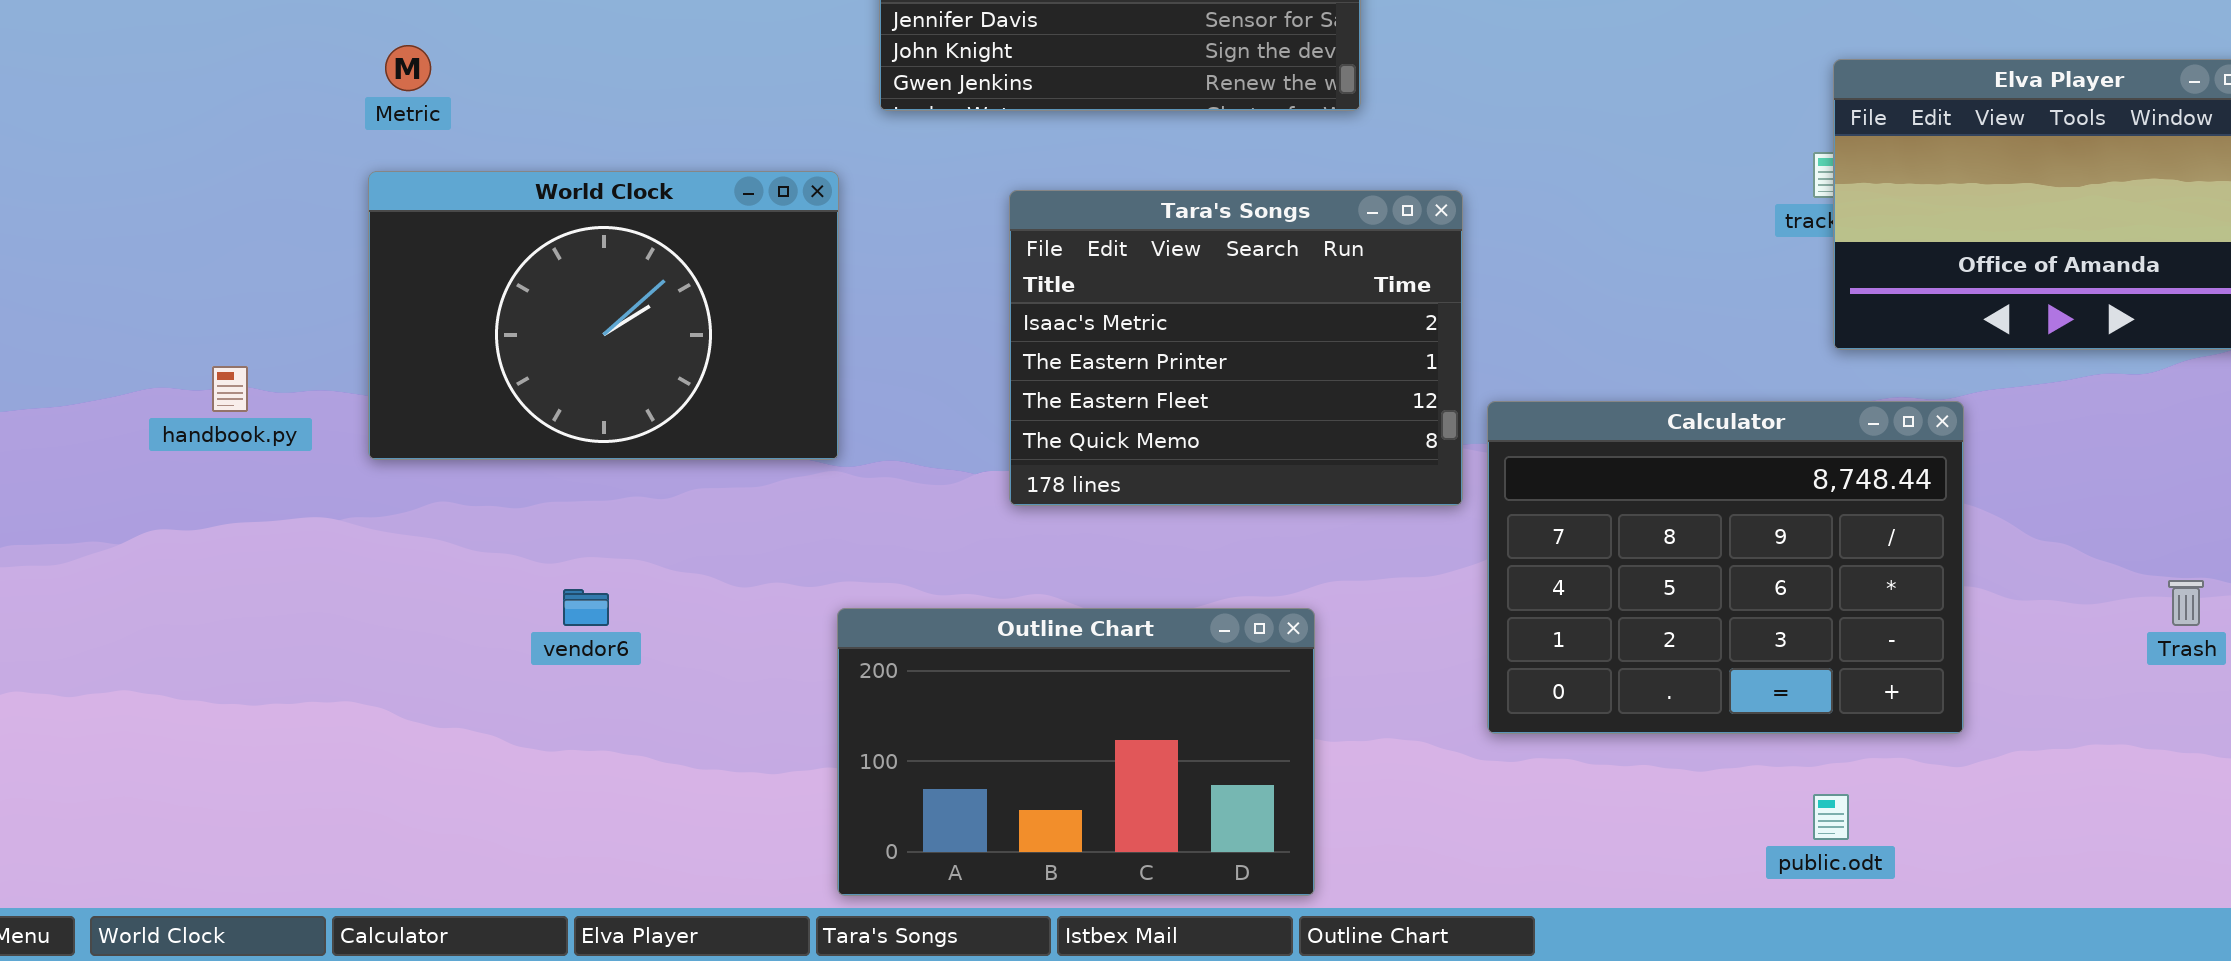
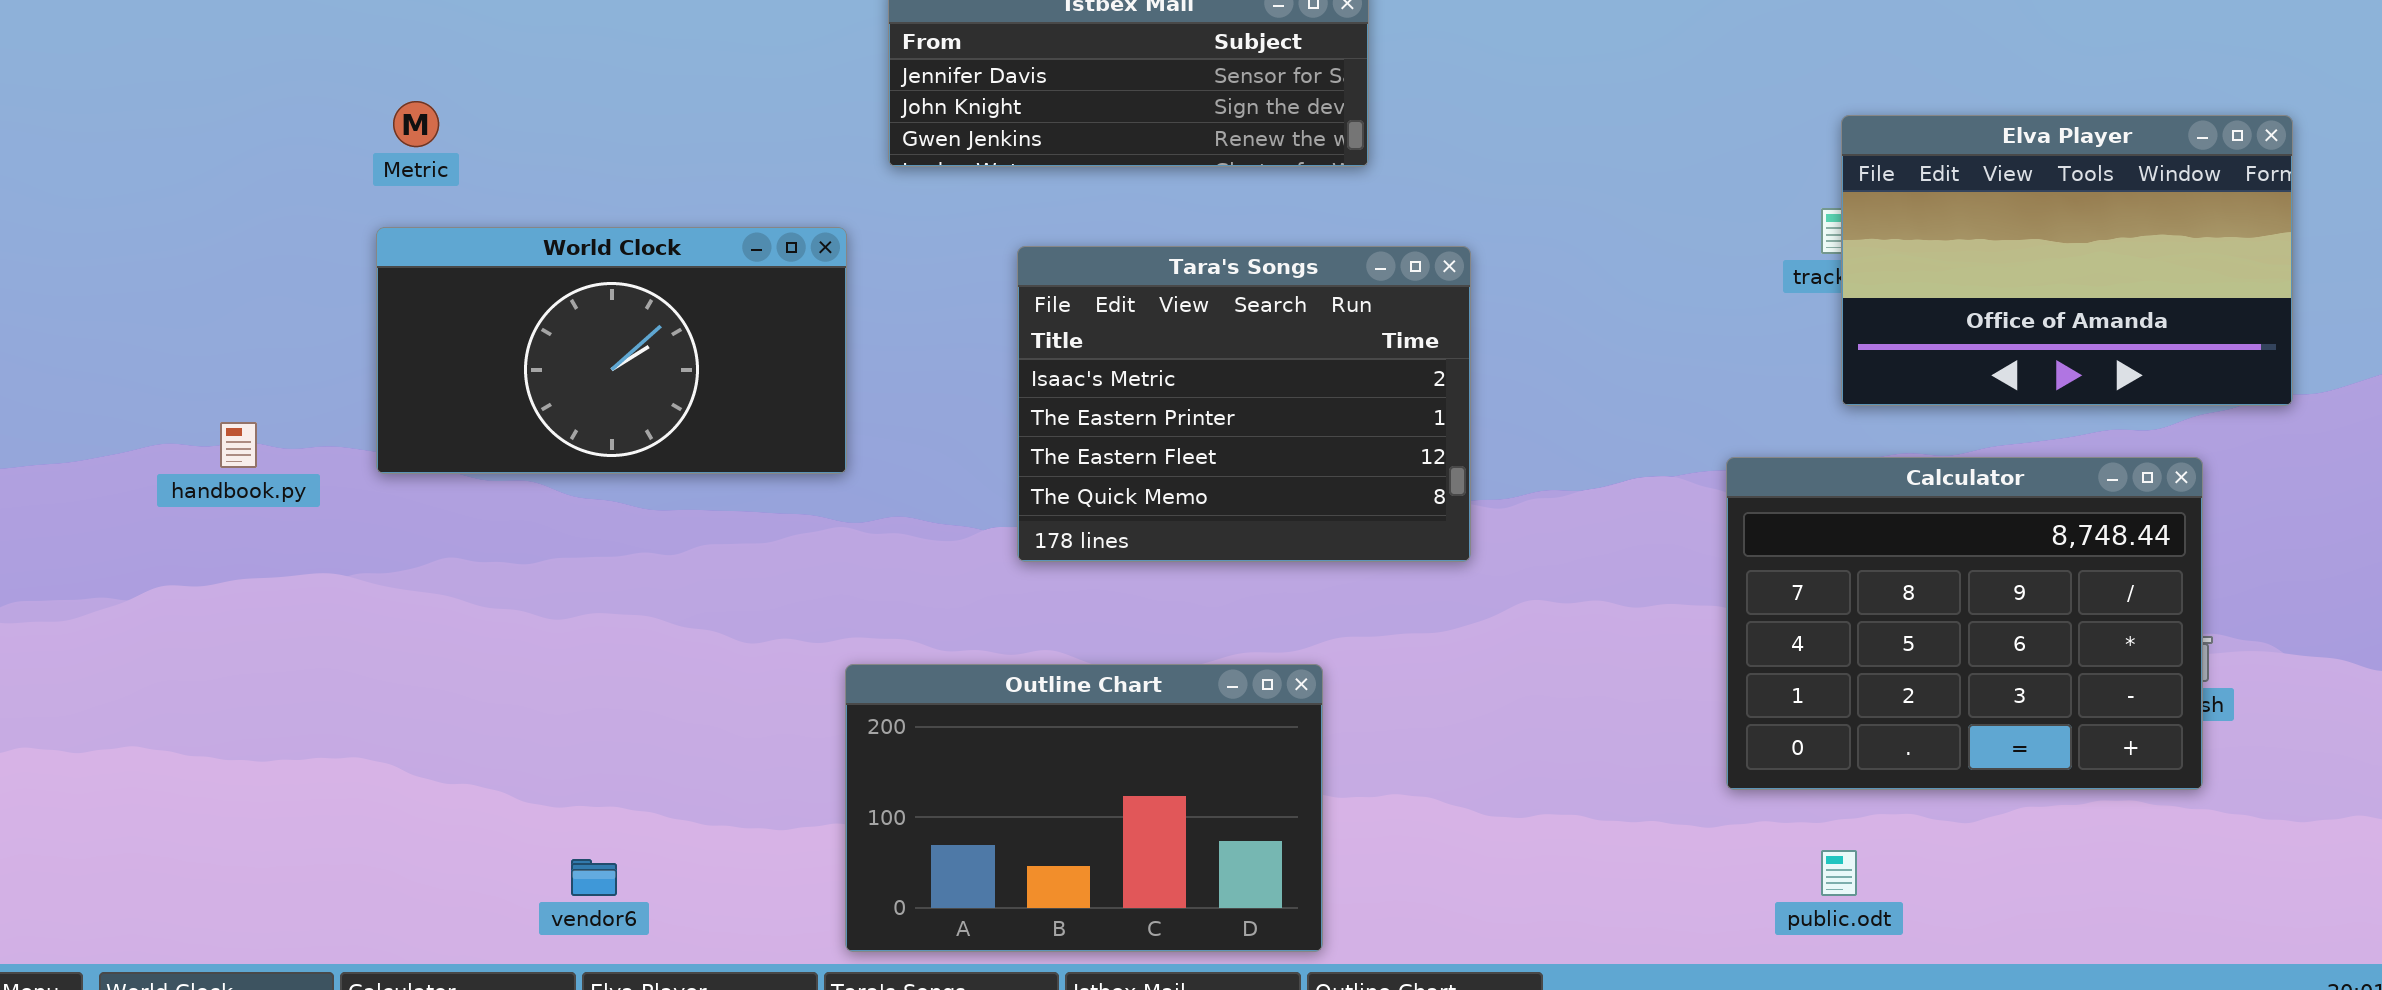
World Clock: [368,171,839,460] -> [376,227,847,474], resized
Calculator: [1487,401,1964,734] -> [1726,457,2203,790], moved
vendor6: [563,589,609,626] -> [571,859,617,896], moved

